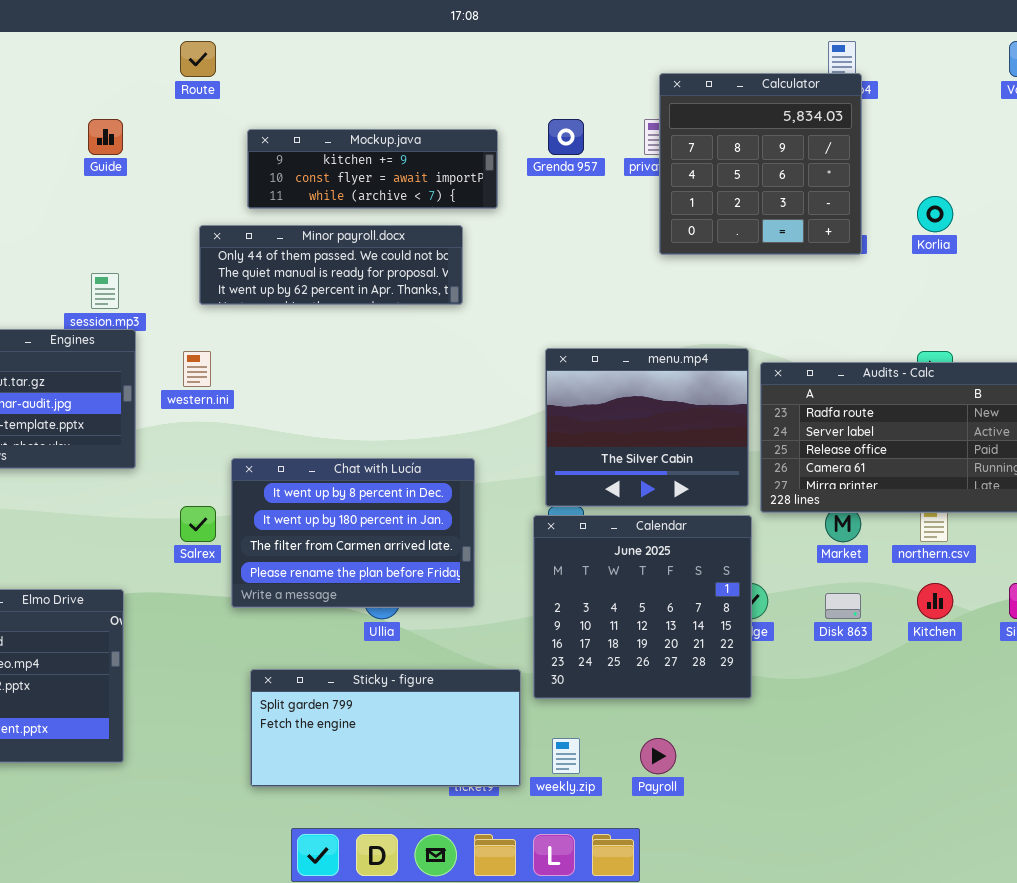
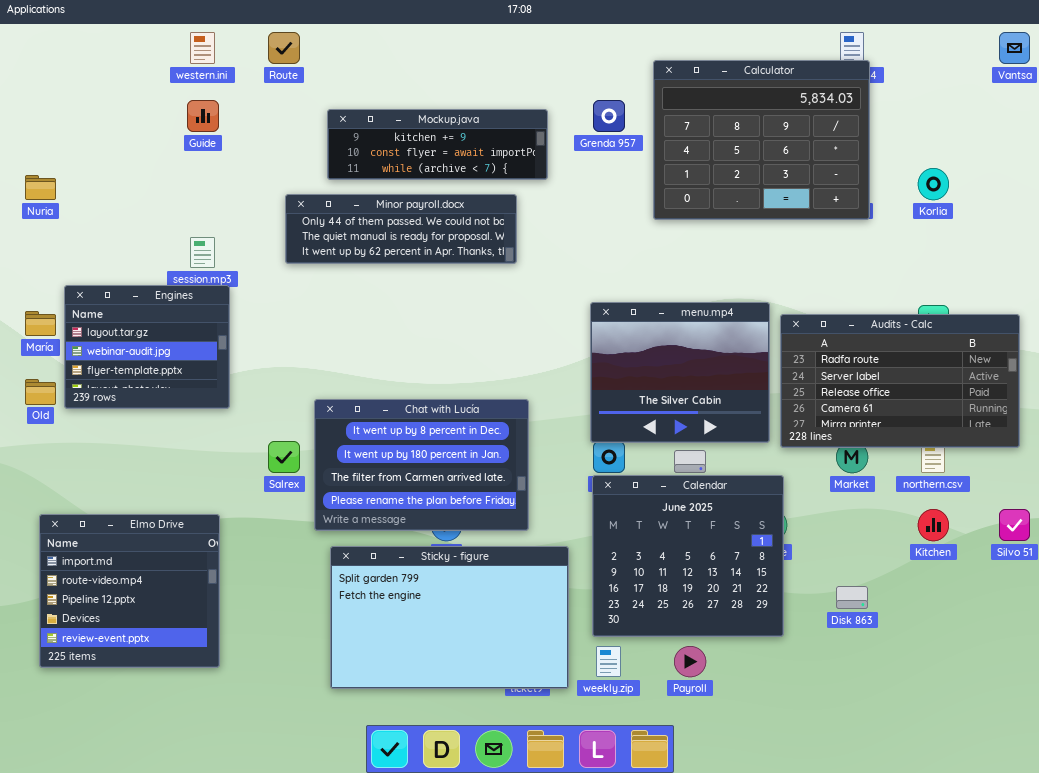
Calculator: [659,73,862,255] -> [653,60,870,220], resized
western.ini: [183,351,211,387] -> [190,32,215,64], moved
Calendar: [533,515,752,699] -> [592,475,784,637], moved
Disk 863: [825,593,861,619] -> [836,586,868,609], moved
Sticky - figure: [250,669,521,787] -> [330,546,569,689], resized

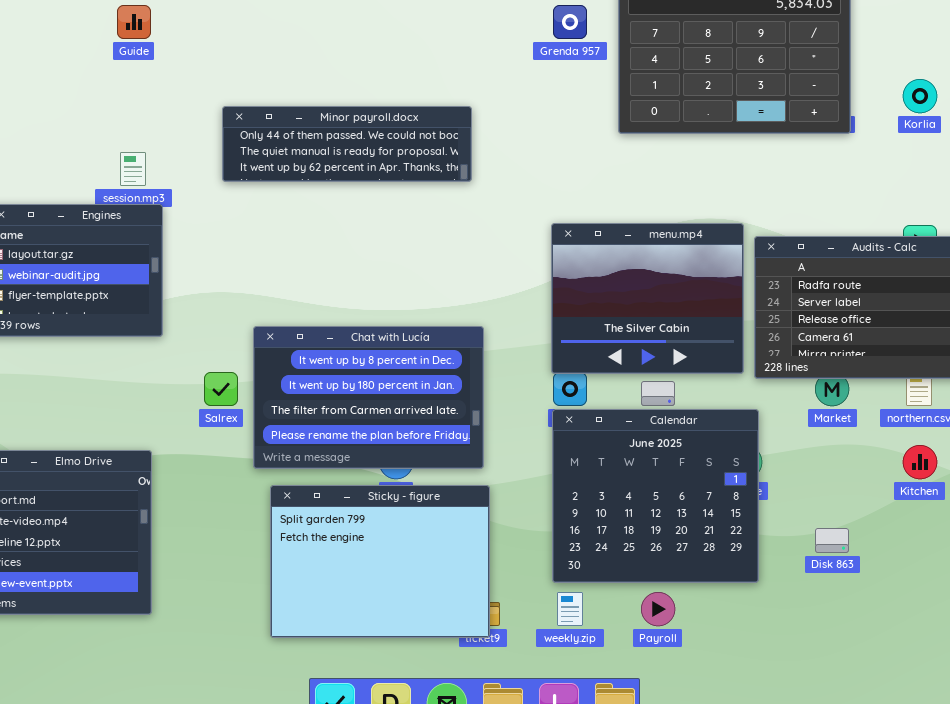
Mockup.java: [327,109,548,180] -> none, closed
Sticky - figure: [330,546,569,689] -> [270,485,490,638], resized

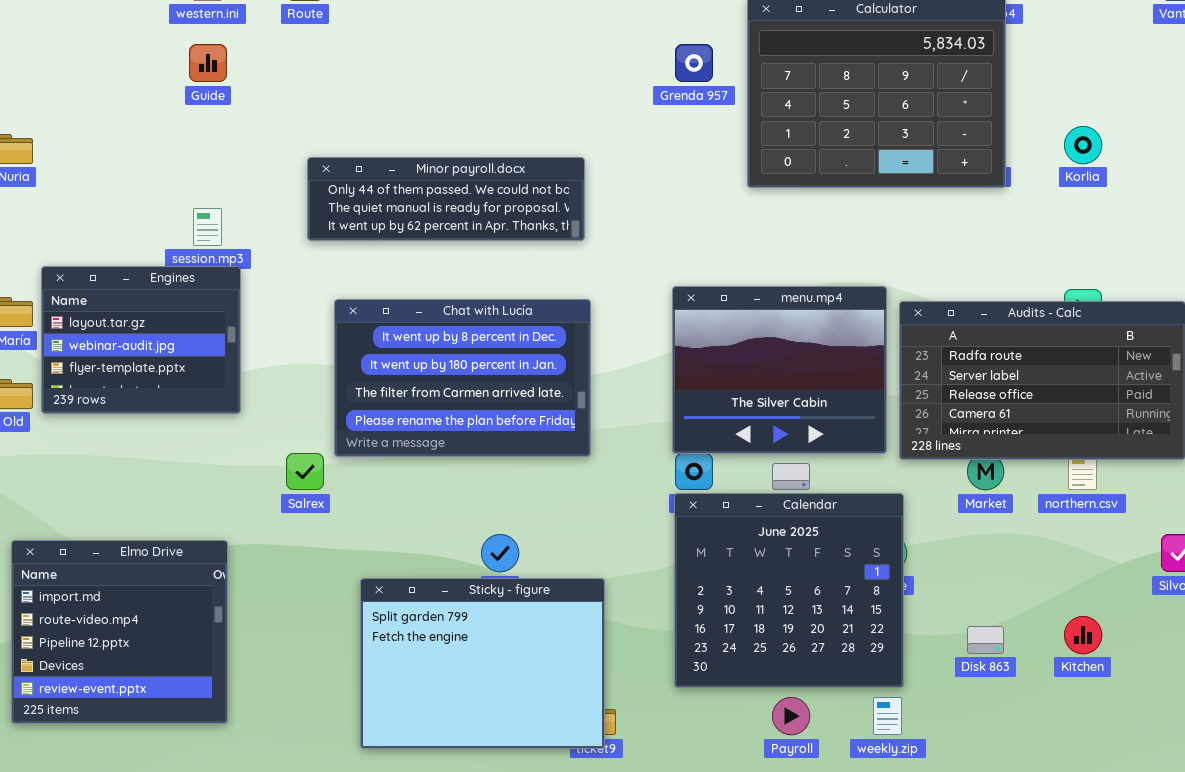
Chat with Lucía: [253,326,484,469] -> [334,299,591,457], moved
Kitchen: [903,445,937,479] -> [1064,616,1102,654], moved
weekly.zip: [557,592,583,626] -> [873,697,902,735], moved

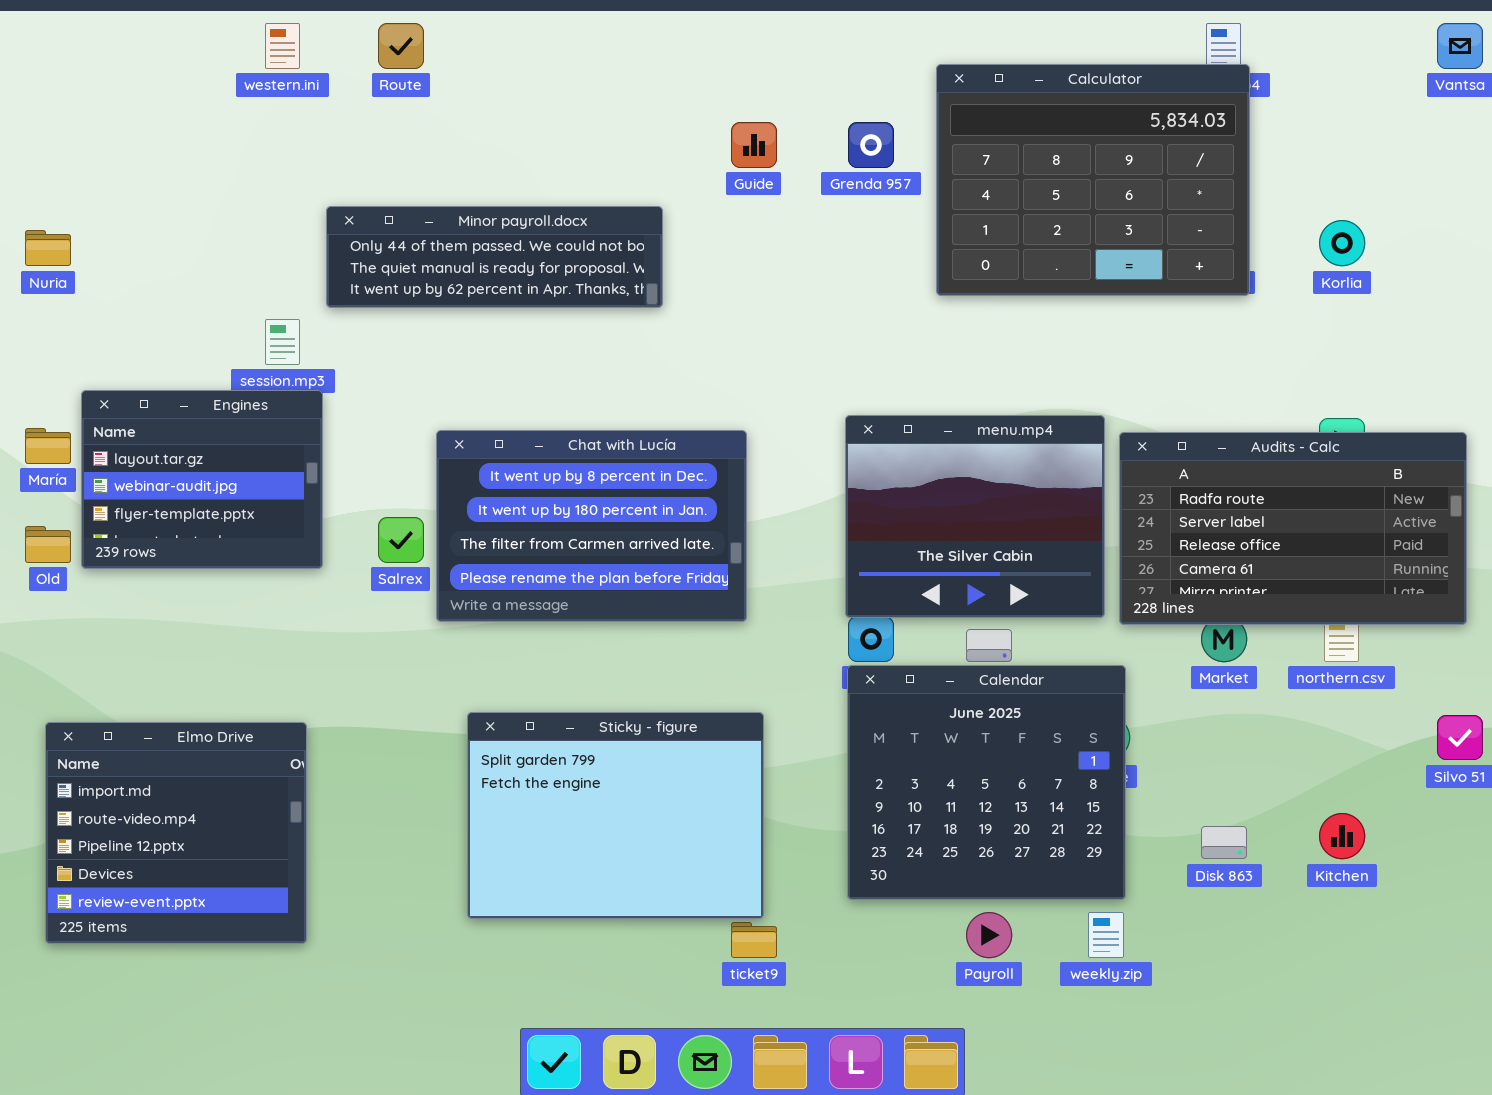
Guide: [189,44,227,82] -> [731,122,777,168], moved
Minor payroll.docx: [307,157,585,241] -> [326,206,663,308], moved
Salrex: [286,453,324,490] -> [378,517,424,563], moved
Sticky - figure: [360,578,605,749] -> [467,712,764,919], moved

